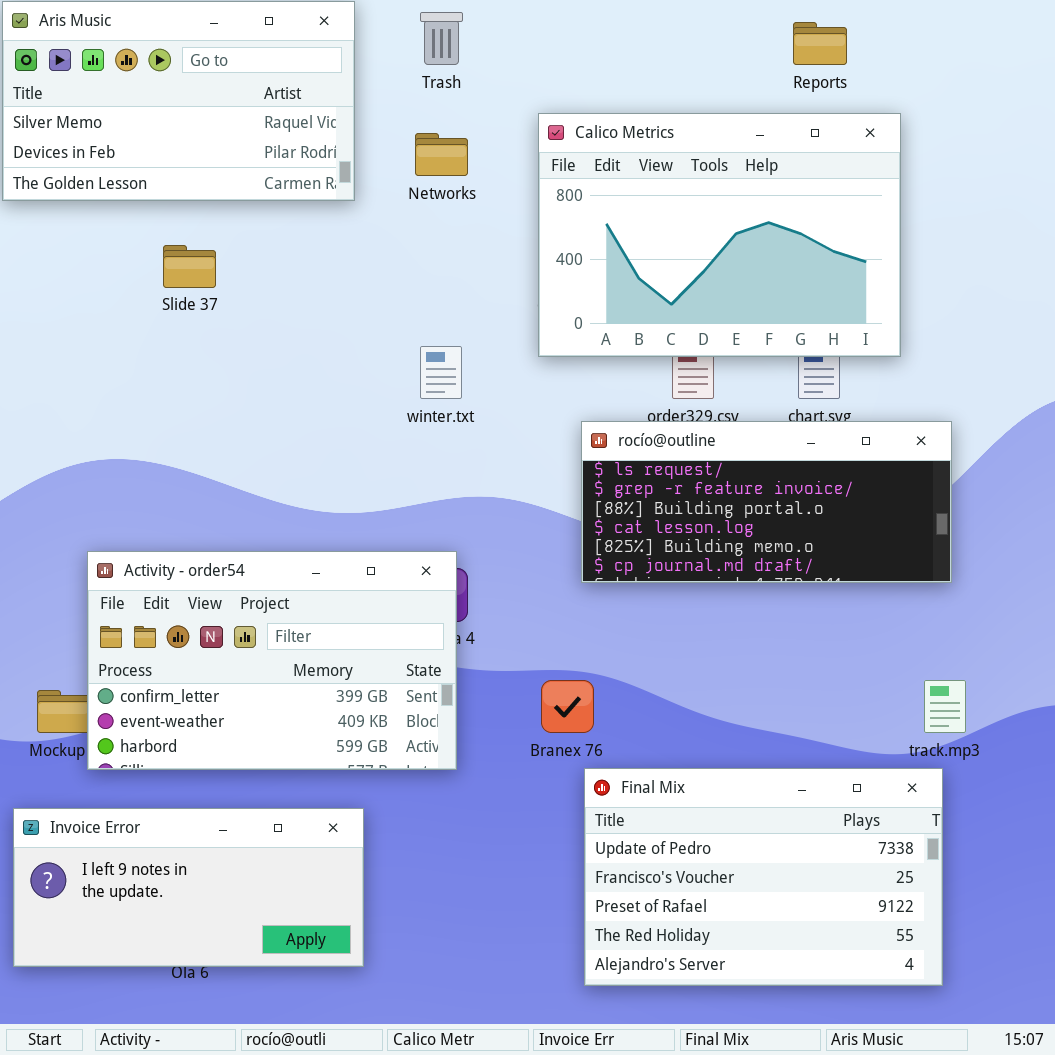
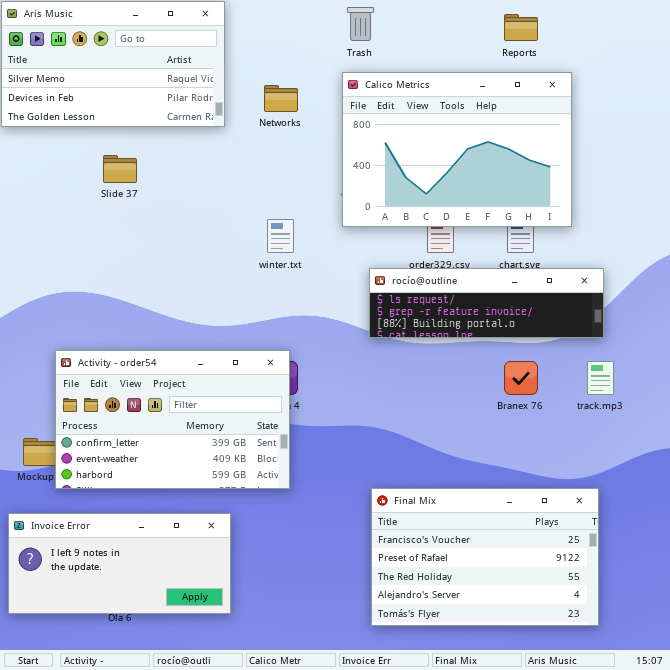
Trash: [420,12,463,65] -> [347,7,374,41], moved
rocío@outline: [581,421,952,583] -> [369,268,604,338], resized
Branex 76: [541,680,594,733] -> [504,361,538,395], moved
track.mp3: [924,680,966,733] -> [587,361,614,395], moved
Final Mix: [584,768,943,986] -> [371,488,599,626], scrolled down 1 row

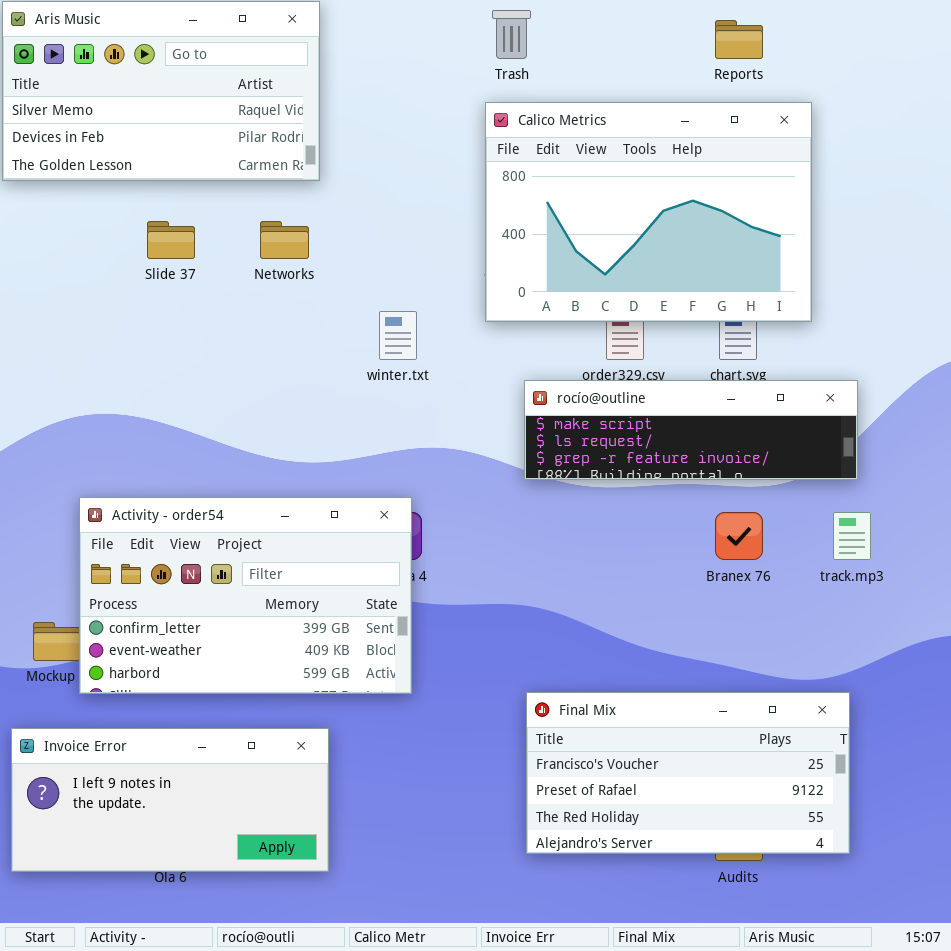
Networks: [264,85,298,112] -> [260,221,309,259], moved
rocío@outline: [369,268,604,338] -> [524,380,858,480], scrolled up 1 row
Final Mix: [371,488,599,626] -> [526,692,850,854], resized

